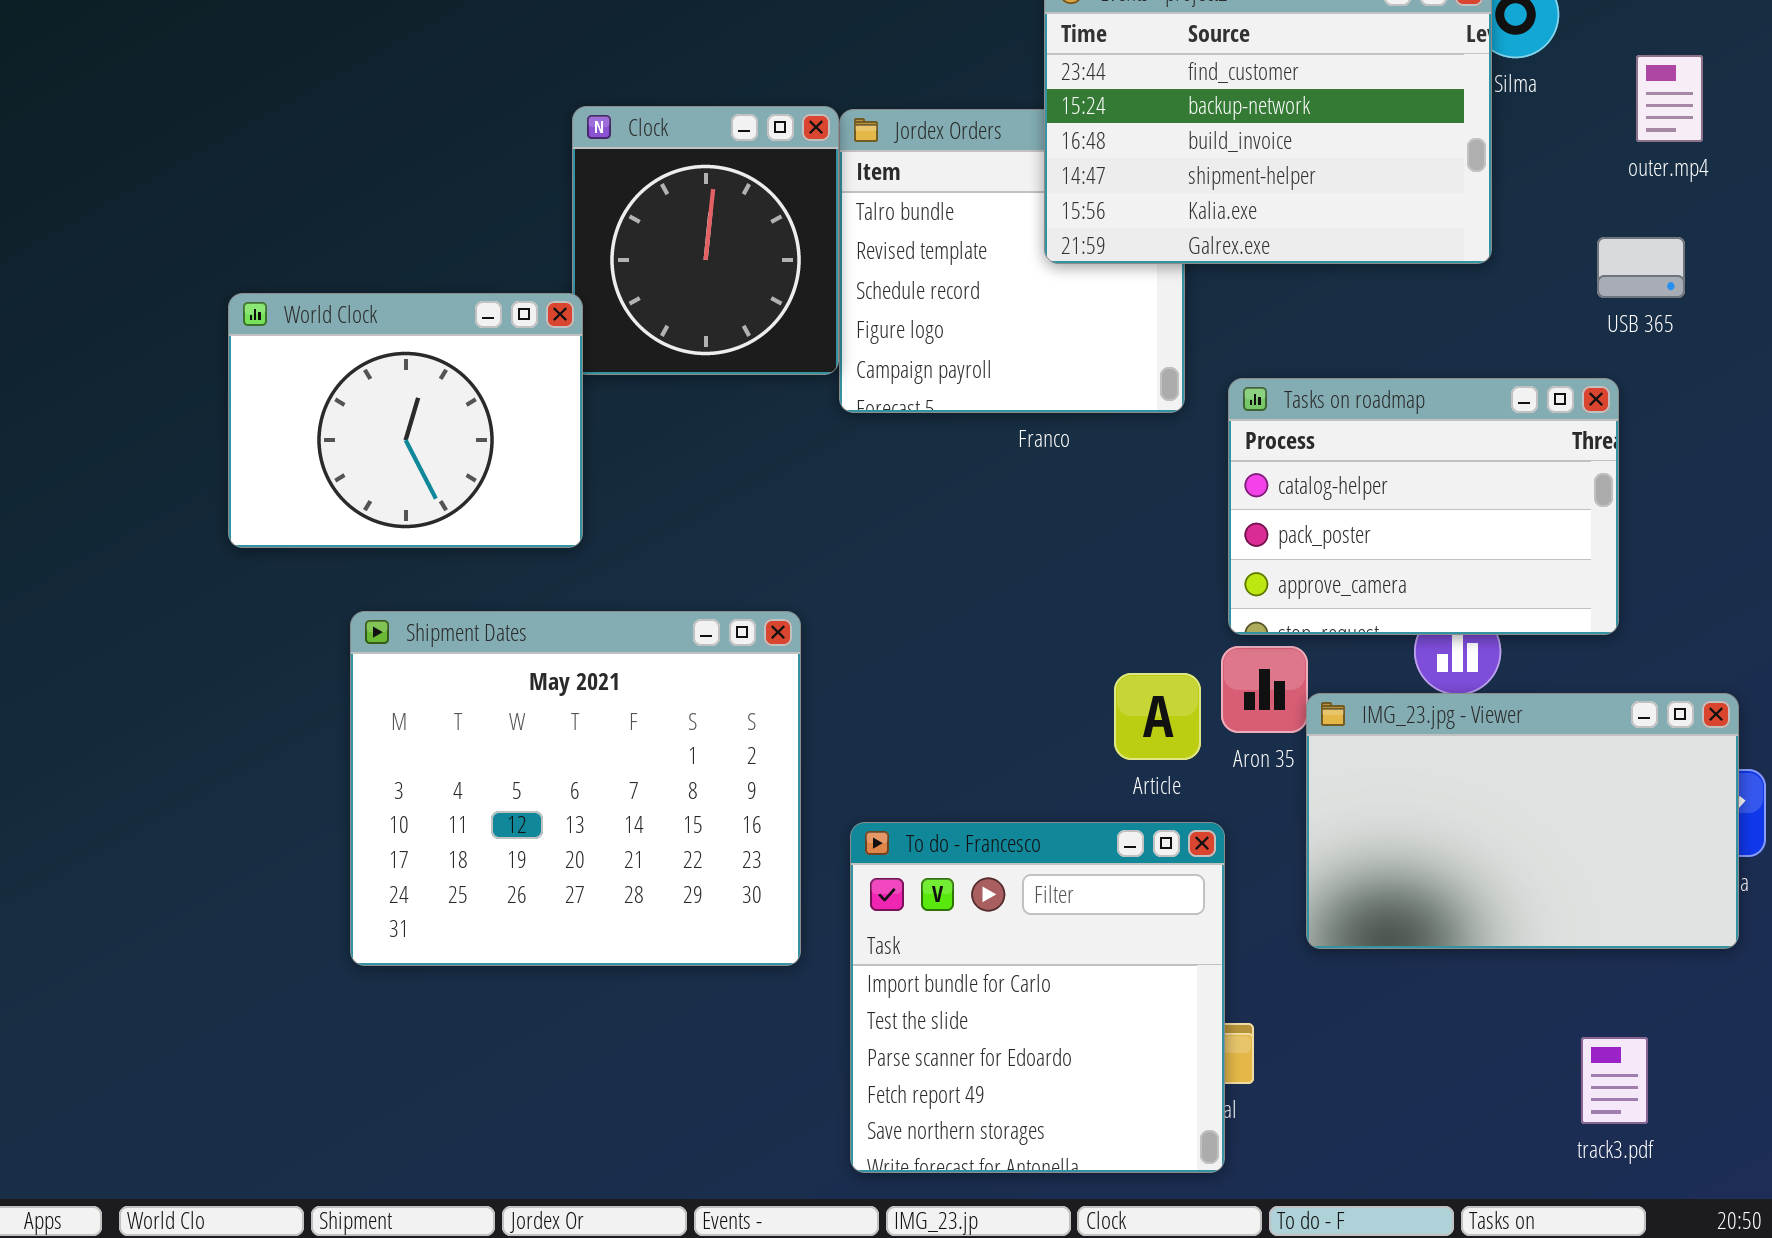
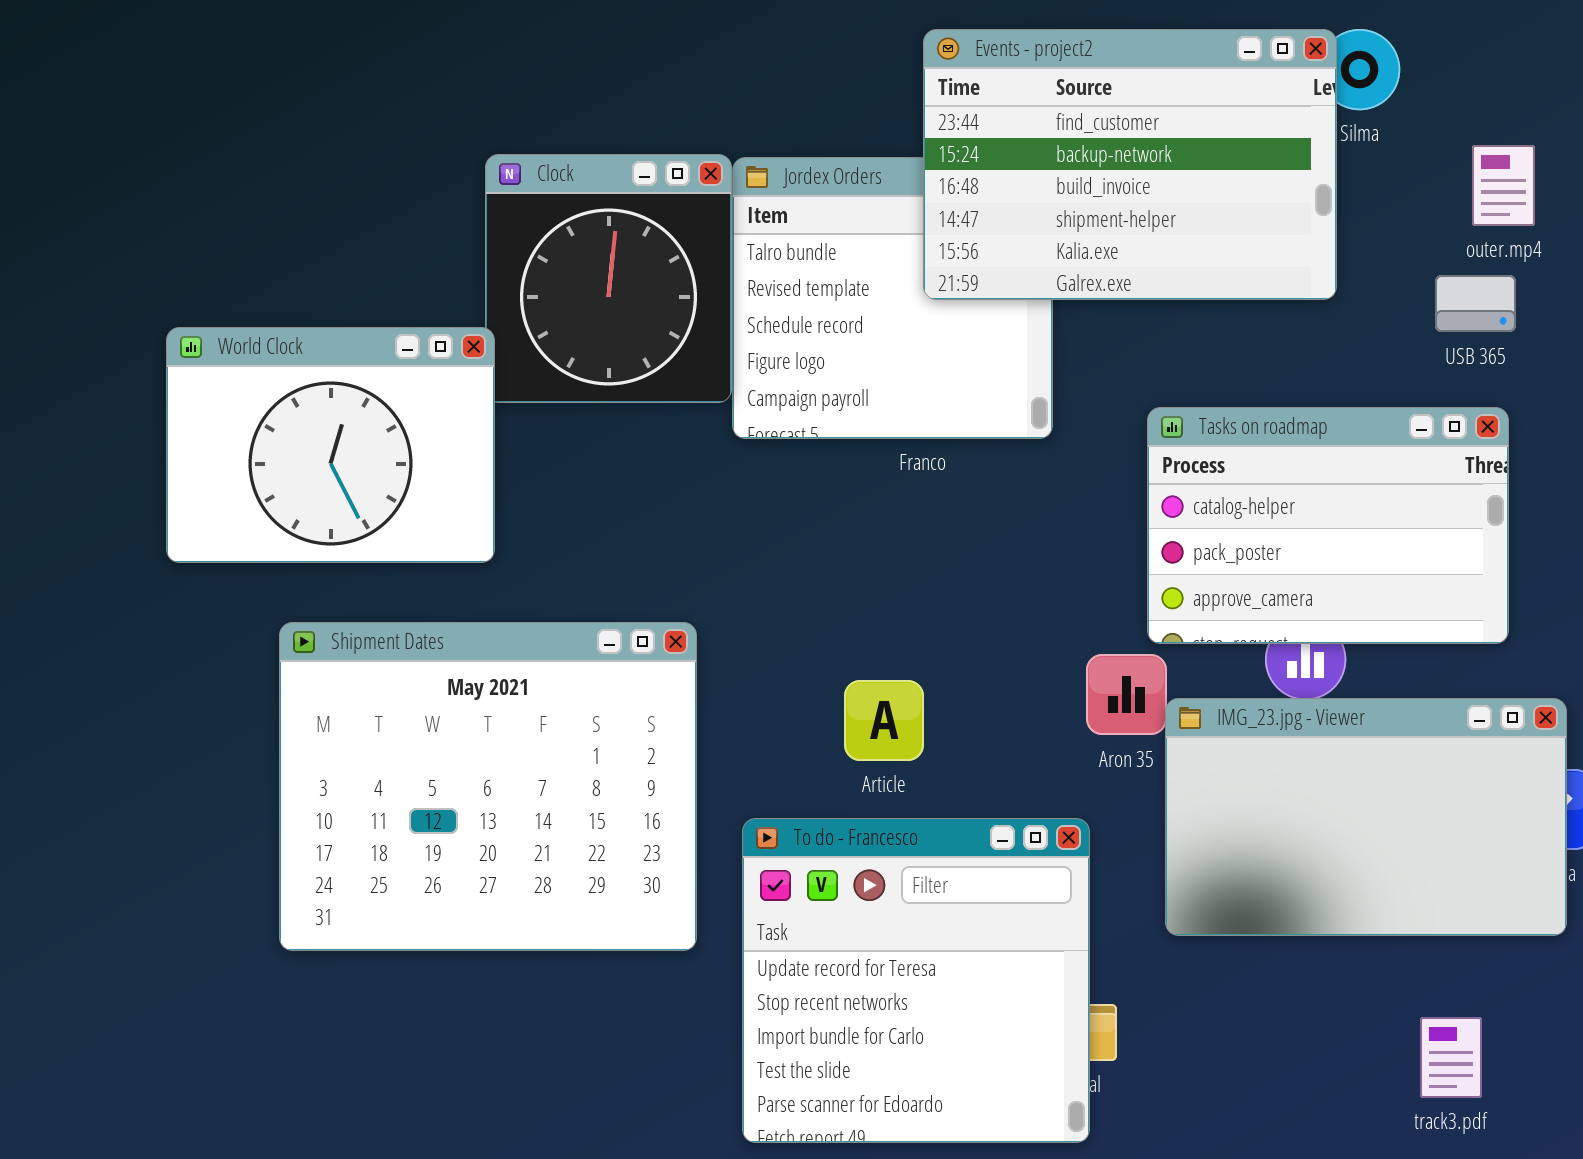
outer.mp4: [1636,55,1703,142] -> [1472,145,1535,226], moved
Tasks on roadmap: [1228,378,1619,635] -> [1147,407,1509,644], moved
Article: [1114,673,1201,760] -> [844,680,924,761], moved
To do - Francesco: [850,822,1225,1173] -> [742,818,1090,1143], scrolled up 2 rows

